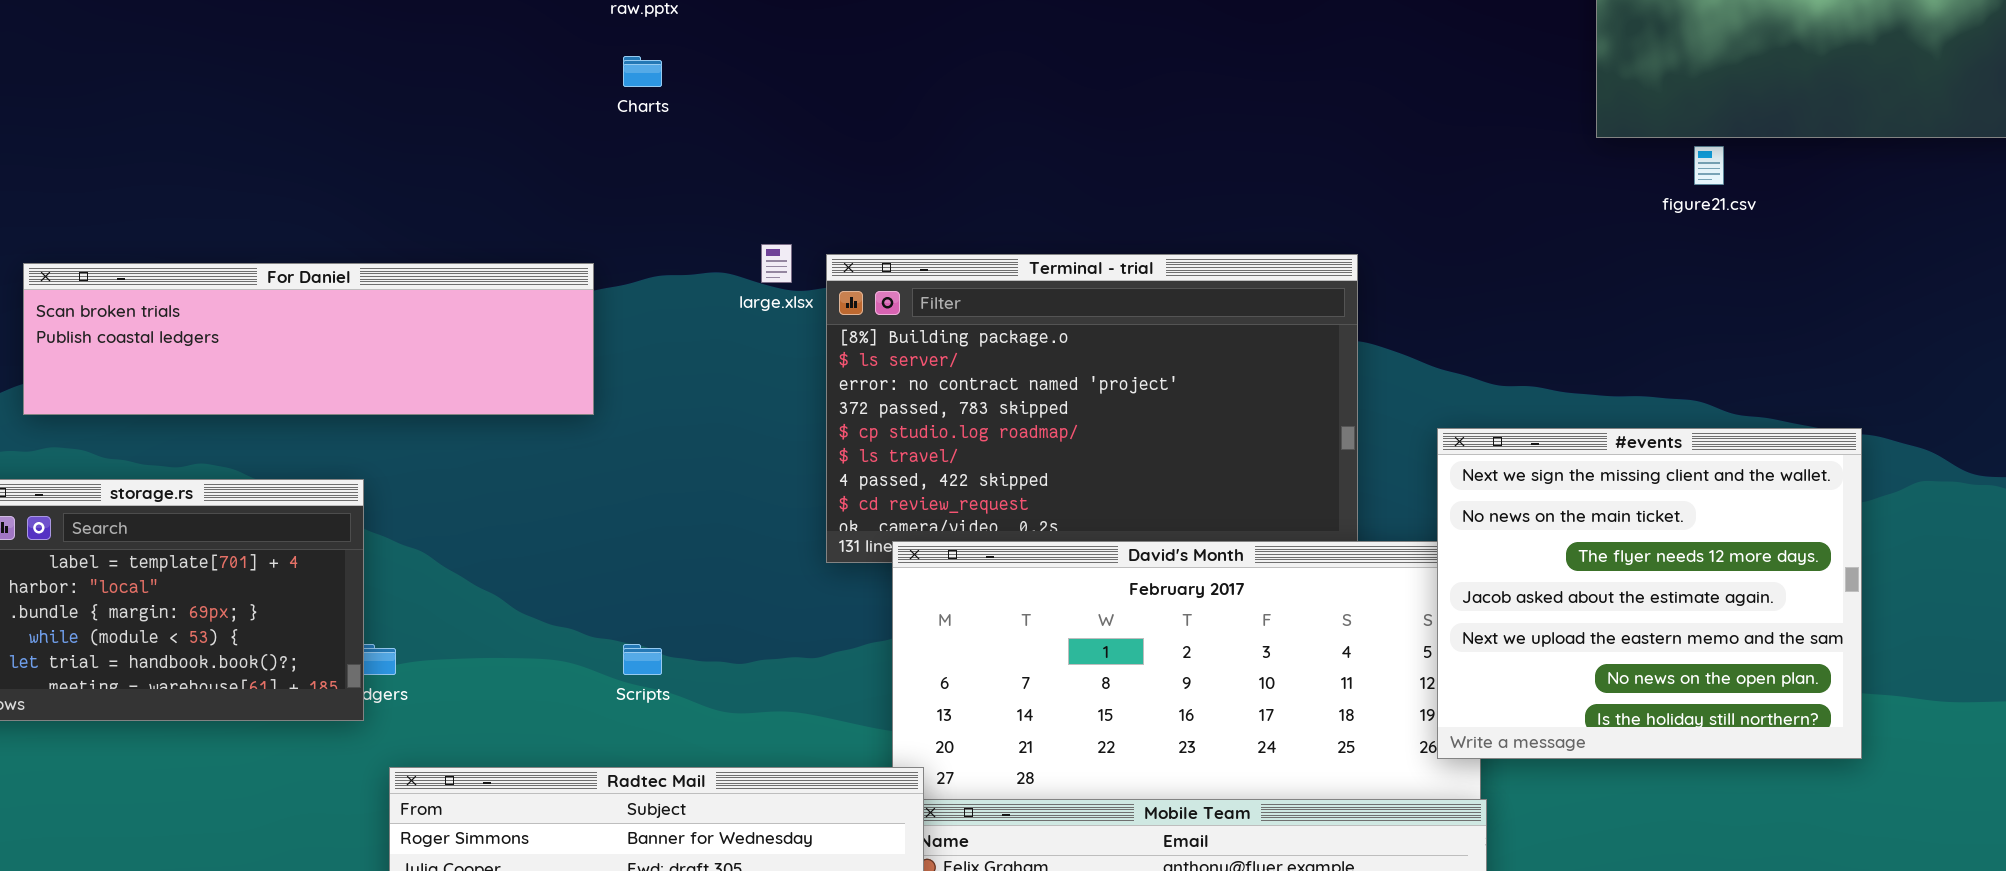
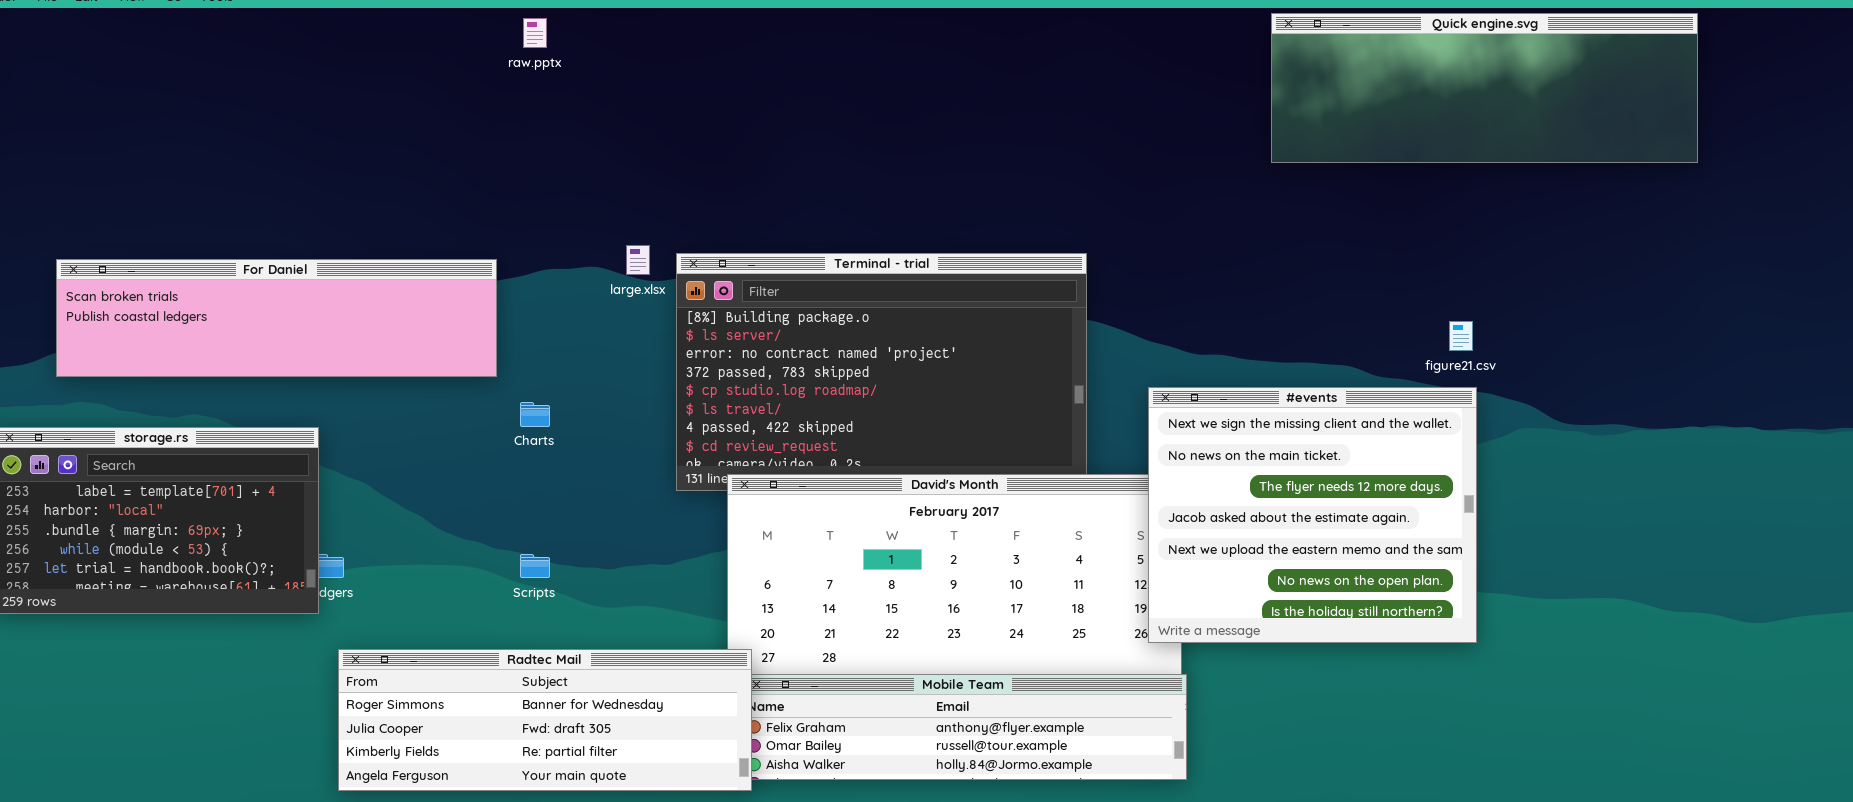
Charts: [623,56,662,87] -> [520,402,550,427], moved
figure21.csv: [1694,146,1724,185] -> [1449,321,1473,351], moved

